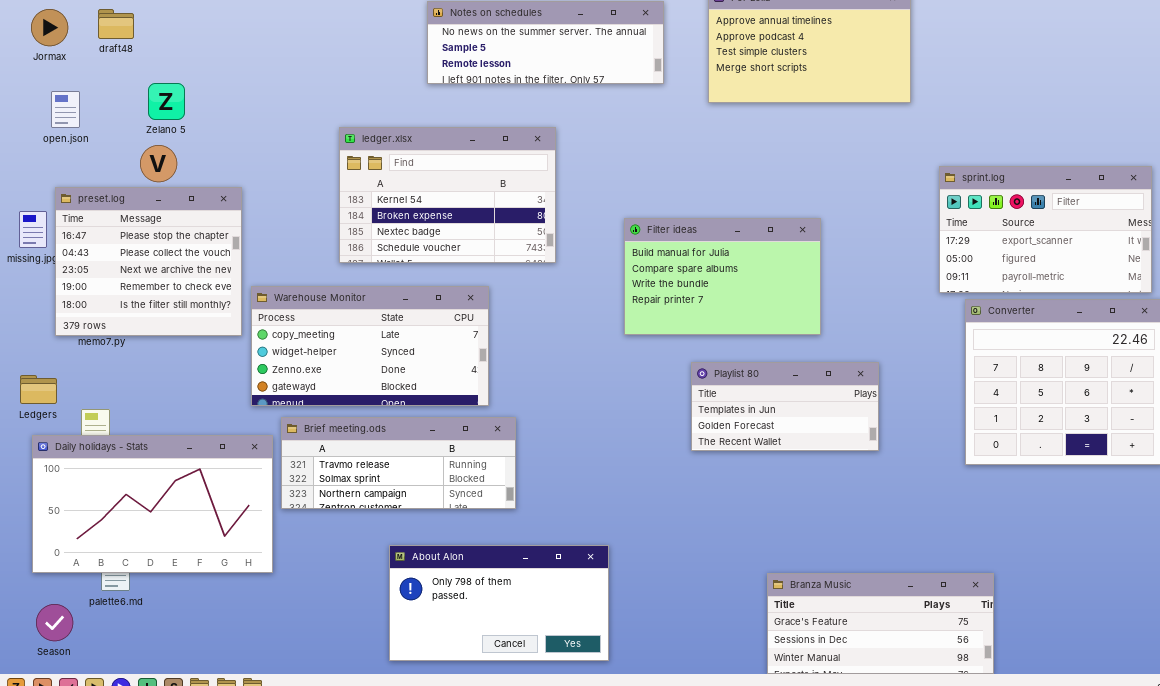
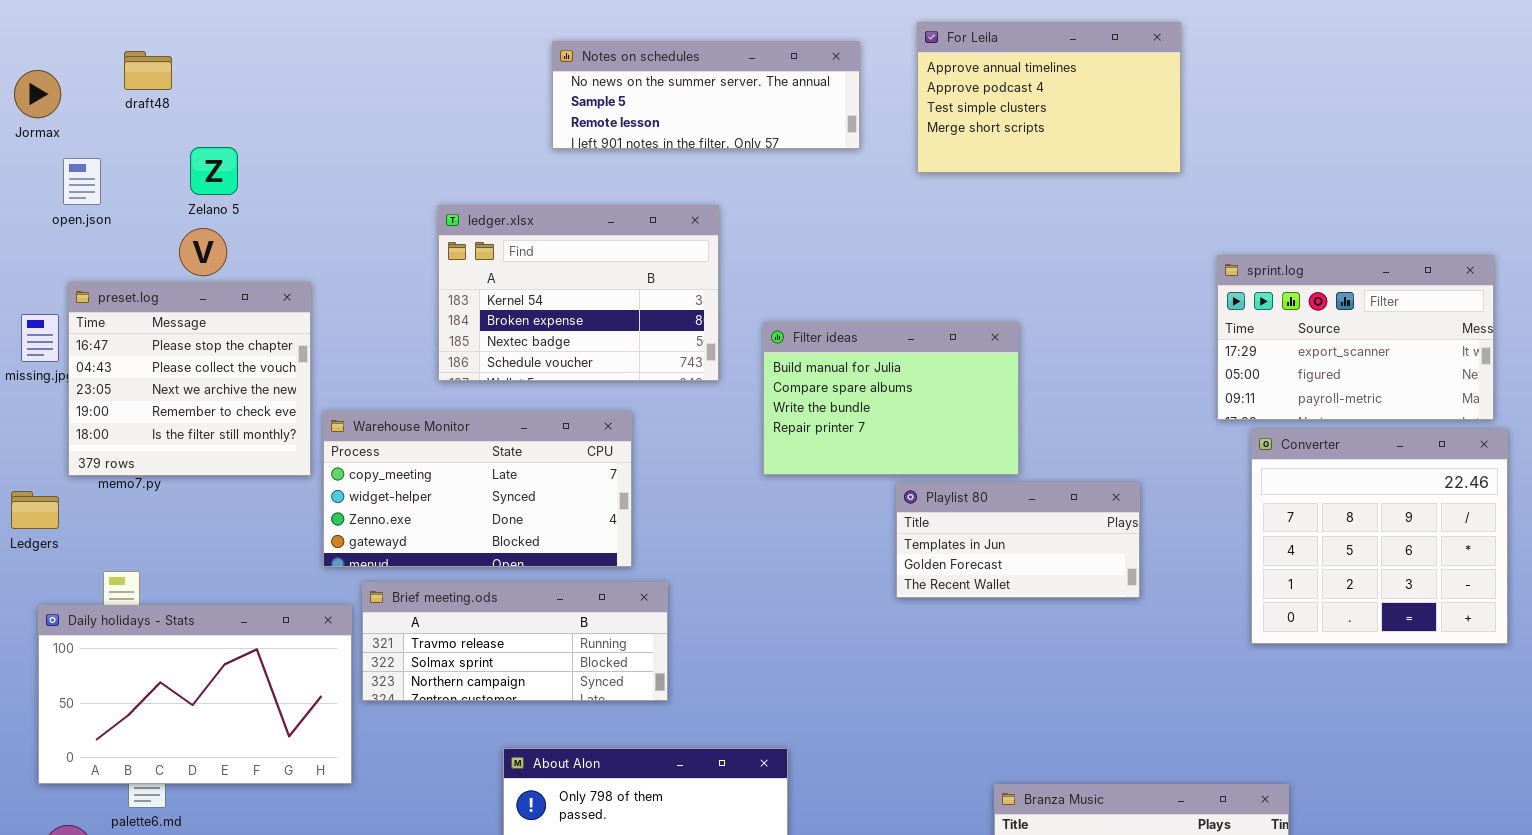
Jormax: [31,9,68,46] -> [14,70,61,118], moved
Filter ideas: [624,218,821,335] -> [763,322,1019,475], moved
Playlist 80: [691,362,879,451] -> [896,482,1140,598], moved
Ledgers: [20,375,57,404] -> [11,491,59,529], moved

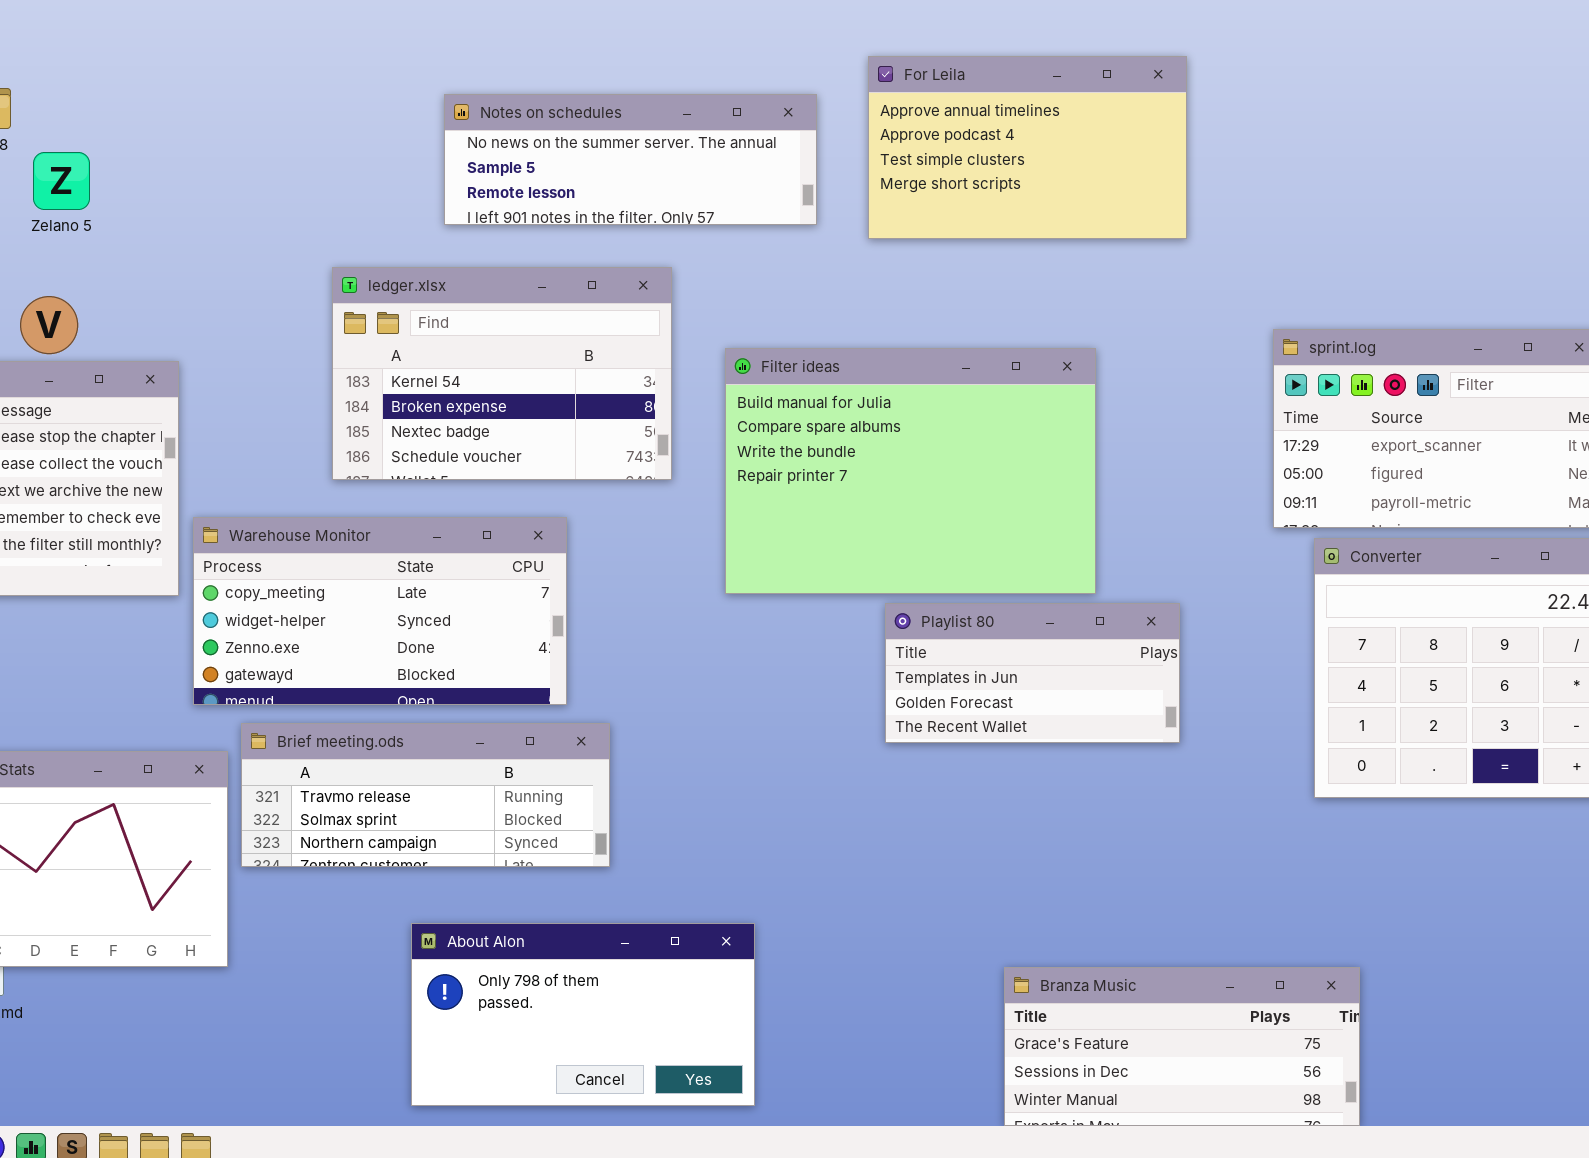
For Leila: [917,22,1181,173] -> [868,56,1187,239], moved
Notes on schedules: [552,41,860,149] -> [444,94,817,225], moved
Zelano 5: [190,147,238,195] -> [33,152,90,210], moved
Filter ideas: [763,322,1019,475] -> [725,348,1096,594], resized

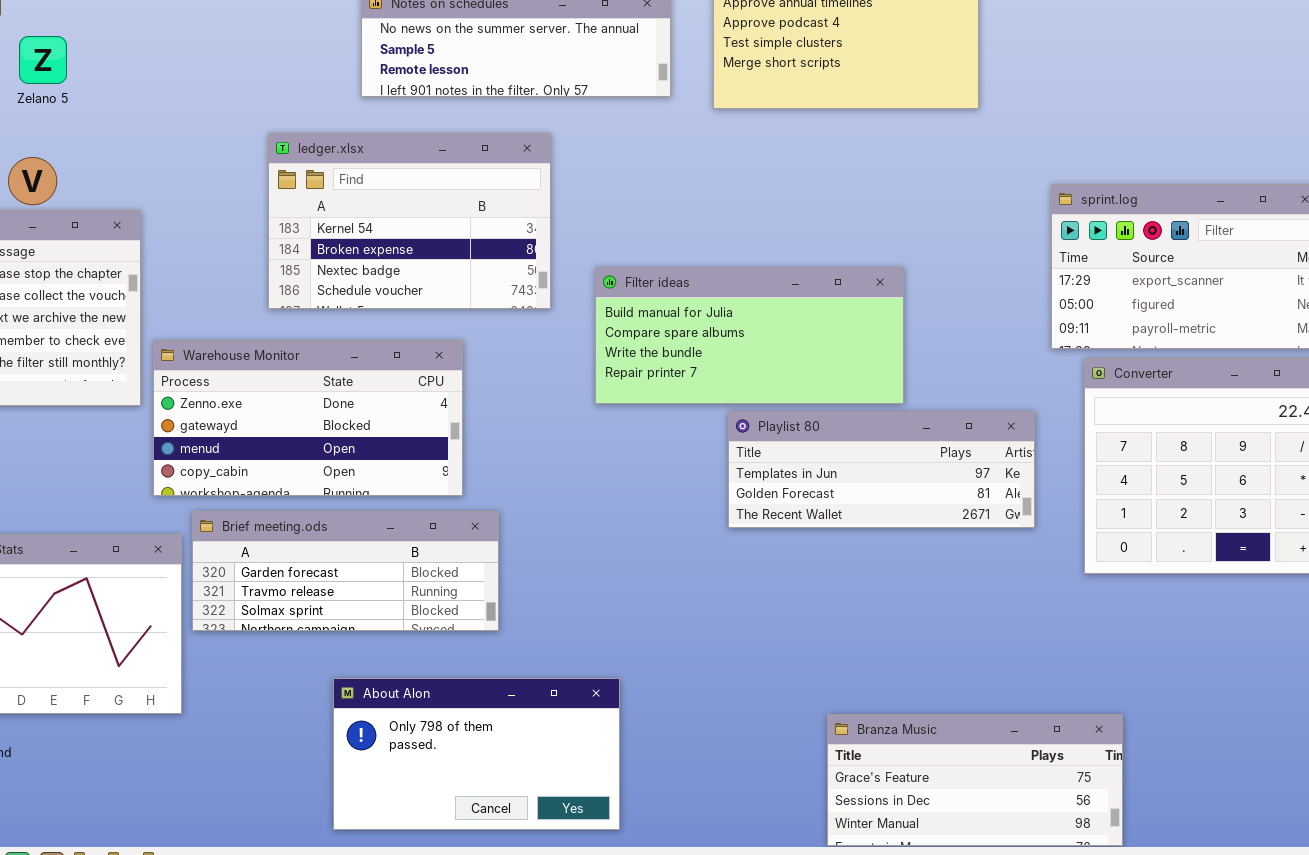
Filter ideas: [725,348,1096,594] -> [595,267,904,404], resized
Warehouse Monitor: [193,517,567,705] -> [153,340,463,496], scrolled down 2 rows
Playlist 80: [885,603,1180,743] -> [728,411,1035,528], resized
Brief meeting.ods: [241,723,610,867] -> [192,511,499,631], scrolled up 1 row

